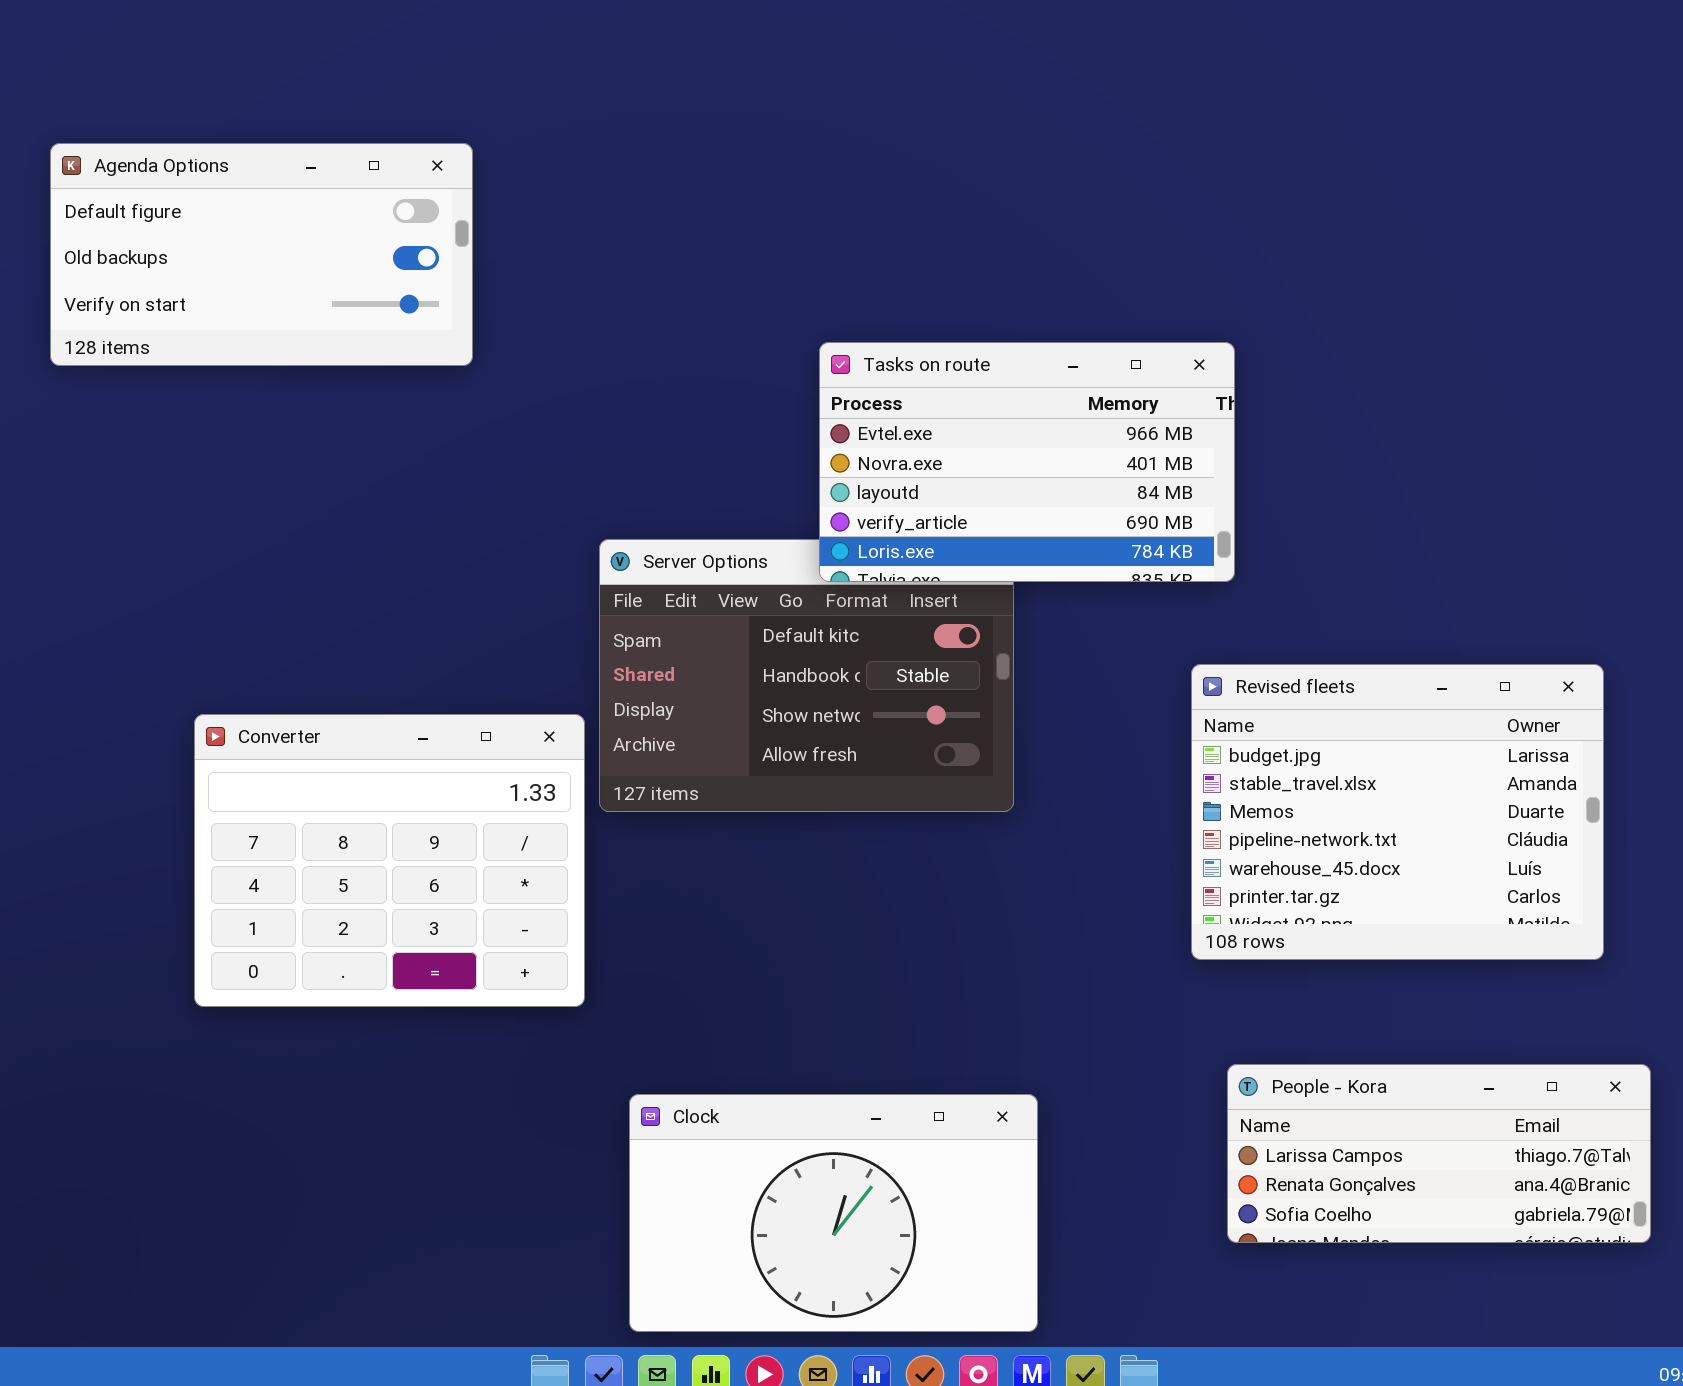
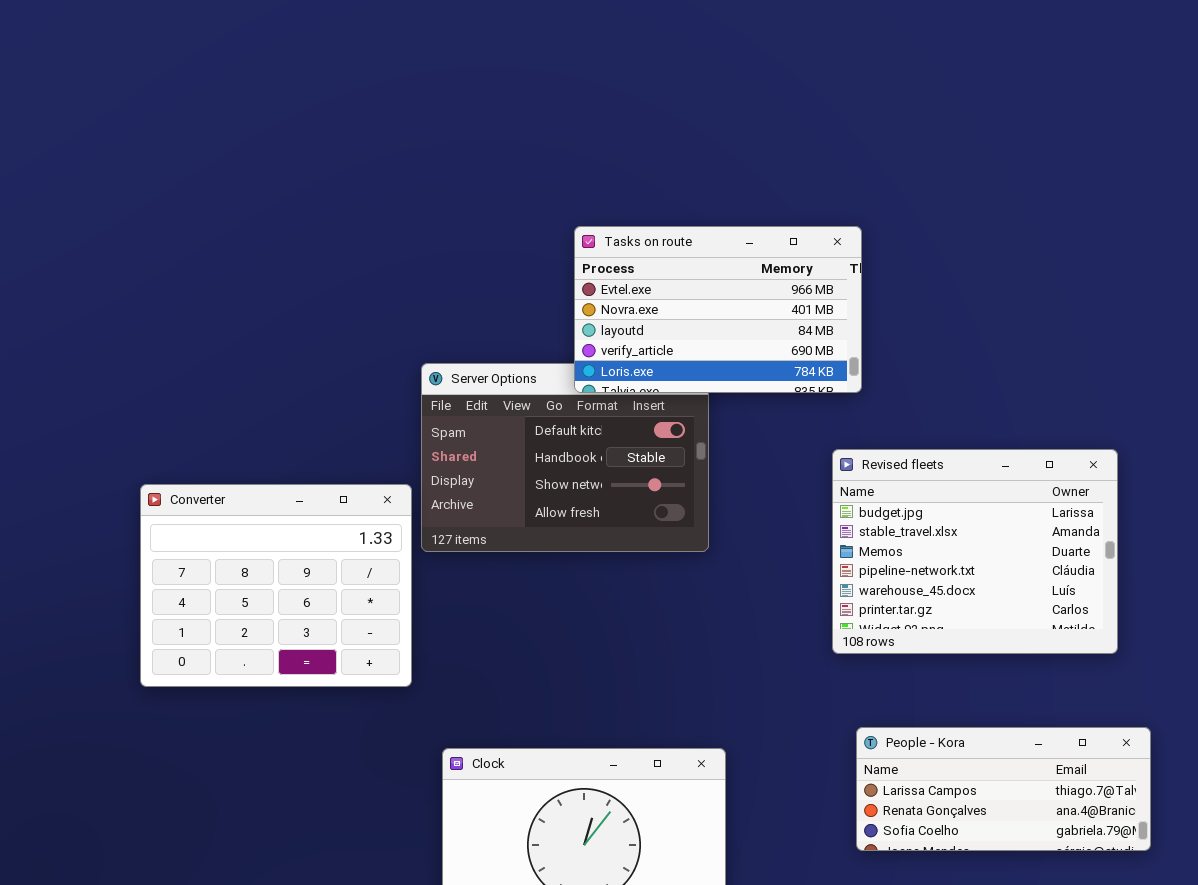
Agenda Options: [50,143,473,366] -> none, closed

